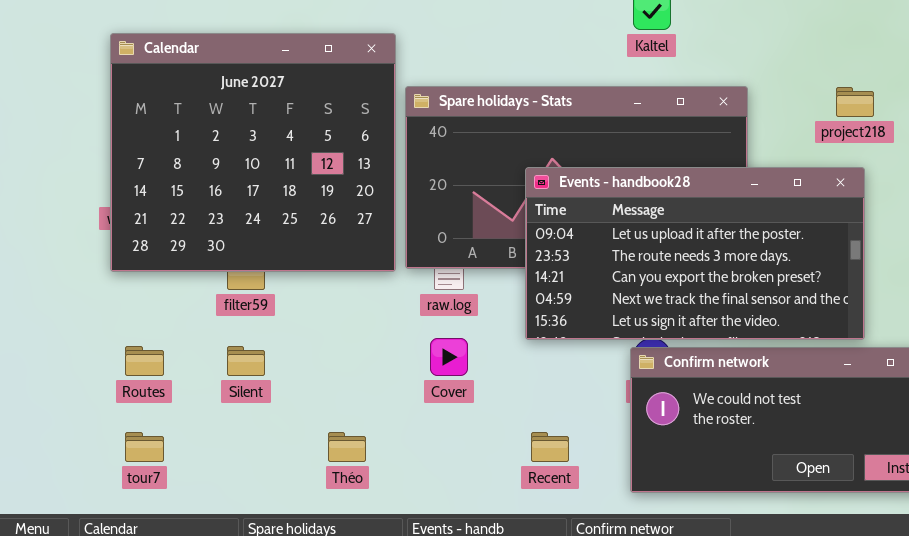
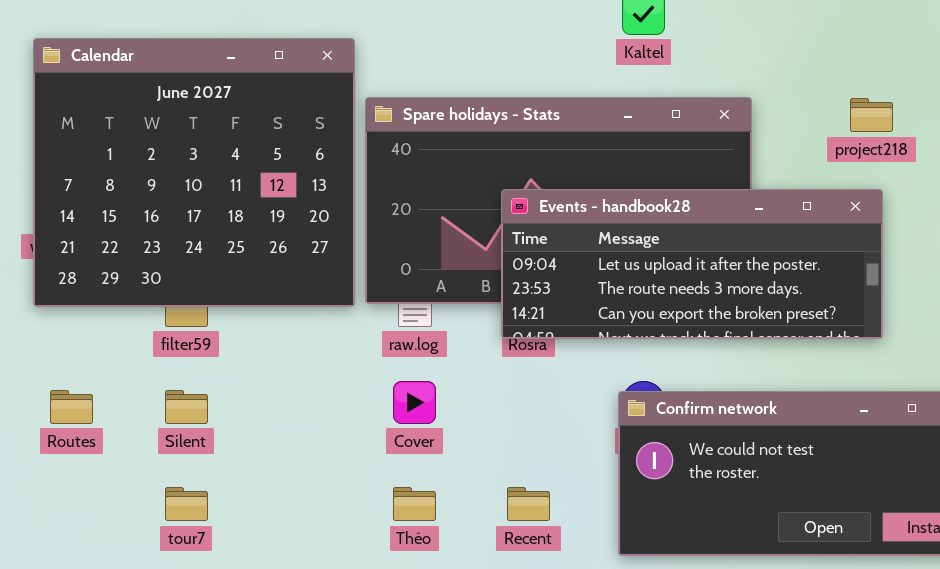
Events - handbook28: [525,167,865,340] -> [501,189,883,339], resized
tour7: [125,432,164,462] -> [165,487,208,521], moved
Théo: [328,432,366,462] -> [393,487,436,521], moved

